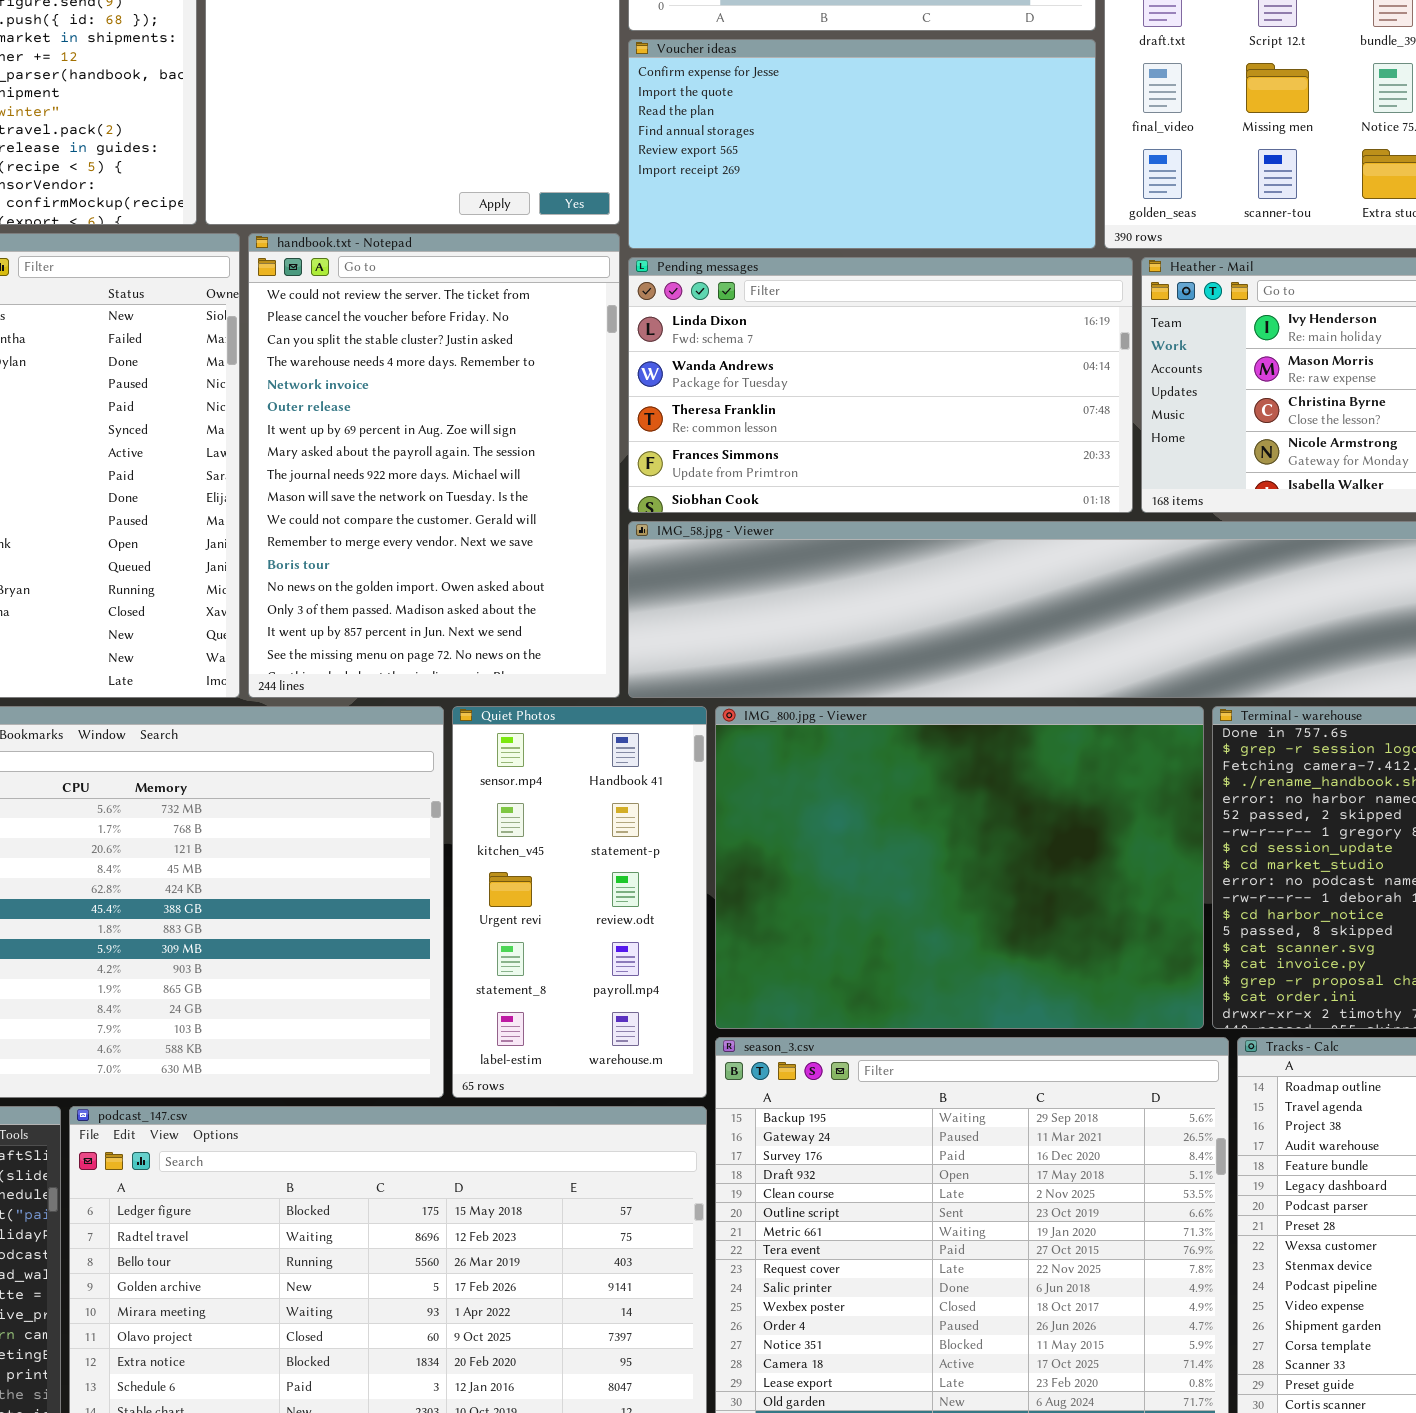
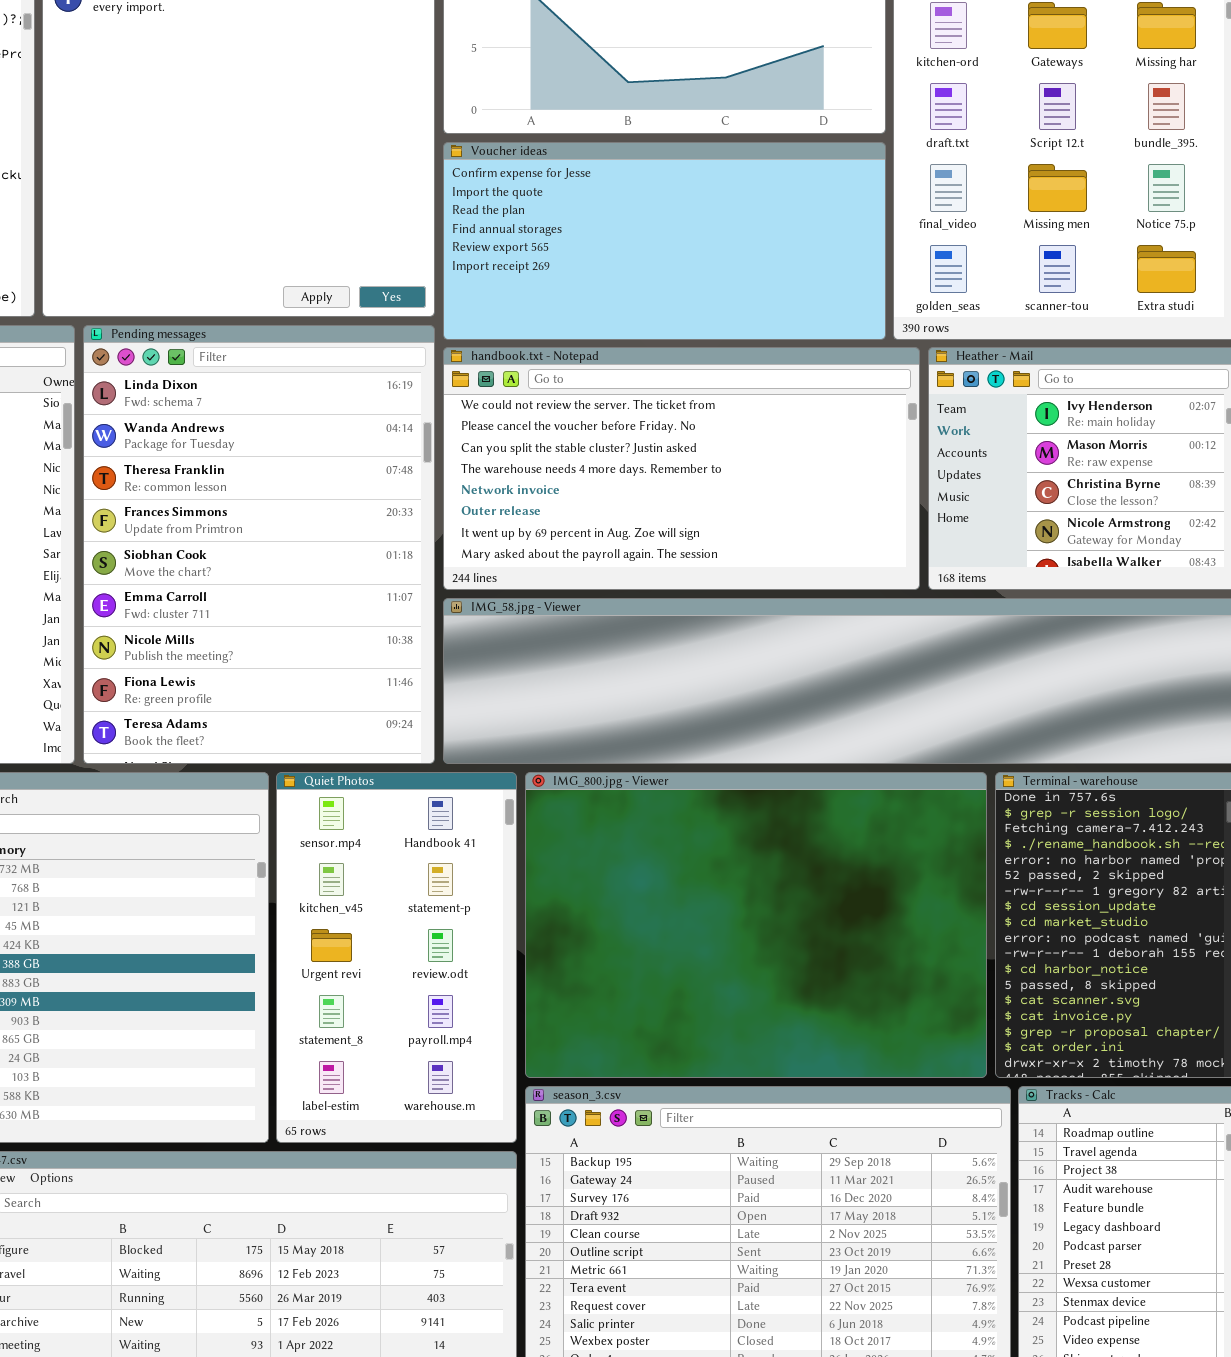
handbook.txt - Notepad: [248,233,620,698] -> [443,347,920,590], moved, resized
Pending messages: [628,257,1133,513] -> [83,325,435,764], moved, resized

